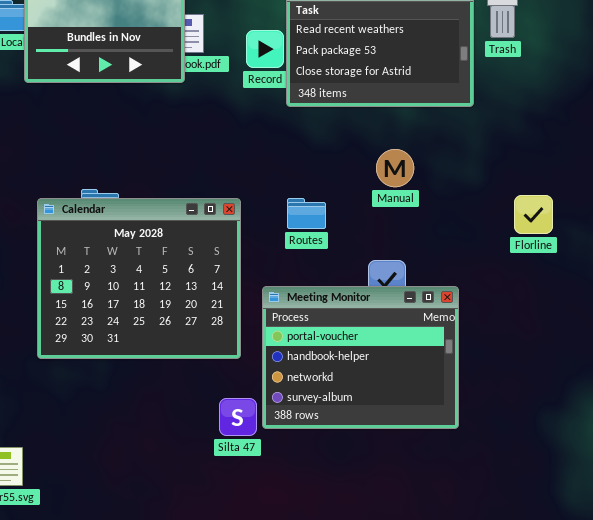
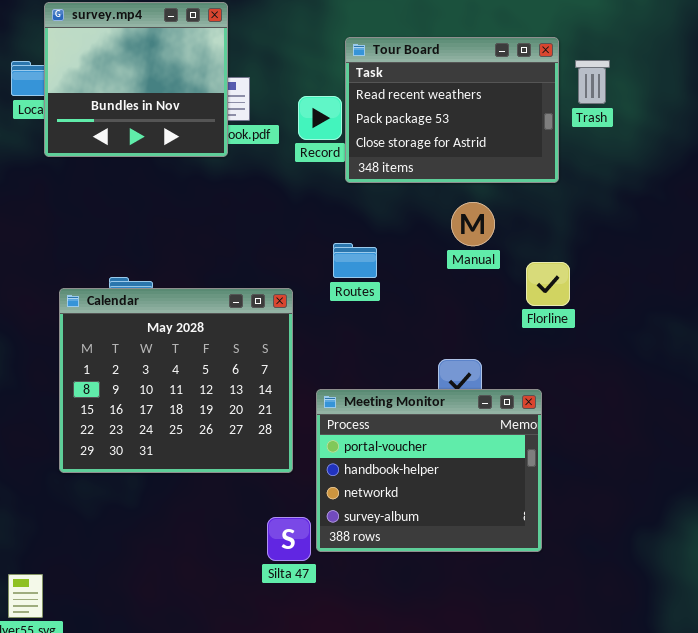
Manual: [376,149,414,187] -> [451,202,495,246], moved
Florline: [514,195,553,234] -> [526,262,570,306], moved
Routes: [287,198,326,229] -> [333,243,377,278], moved

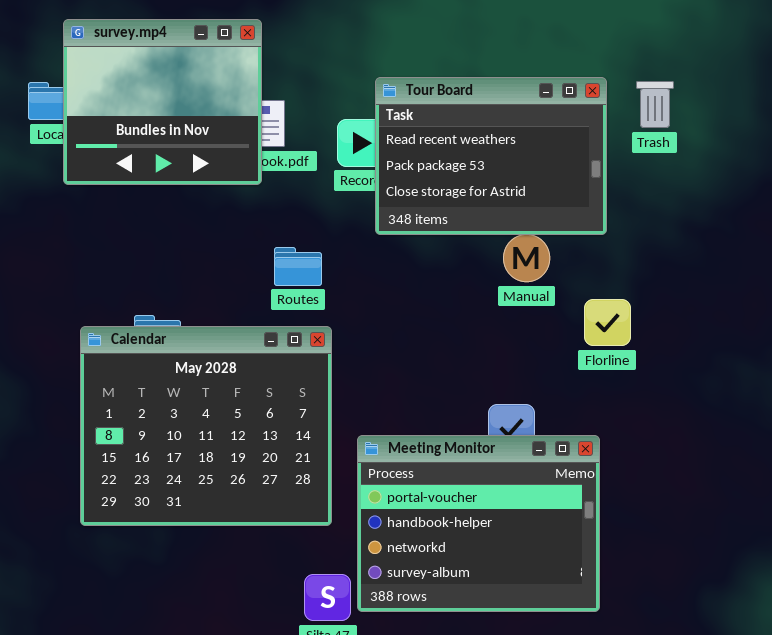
Tour Board: [345,37,559,183] -> [375,77,607,235], moved
Routes: [333,243,377,278] -> [274,247,322,286], moved

